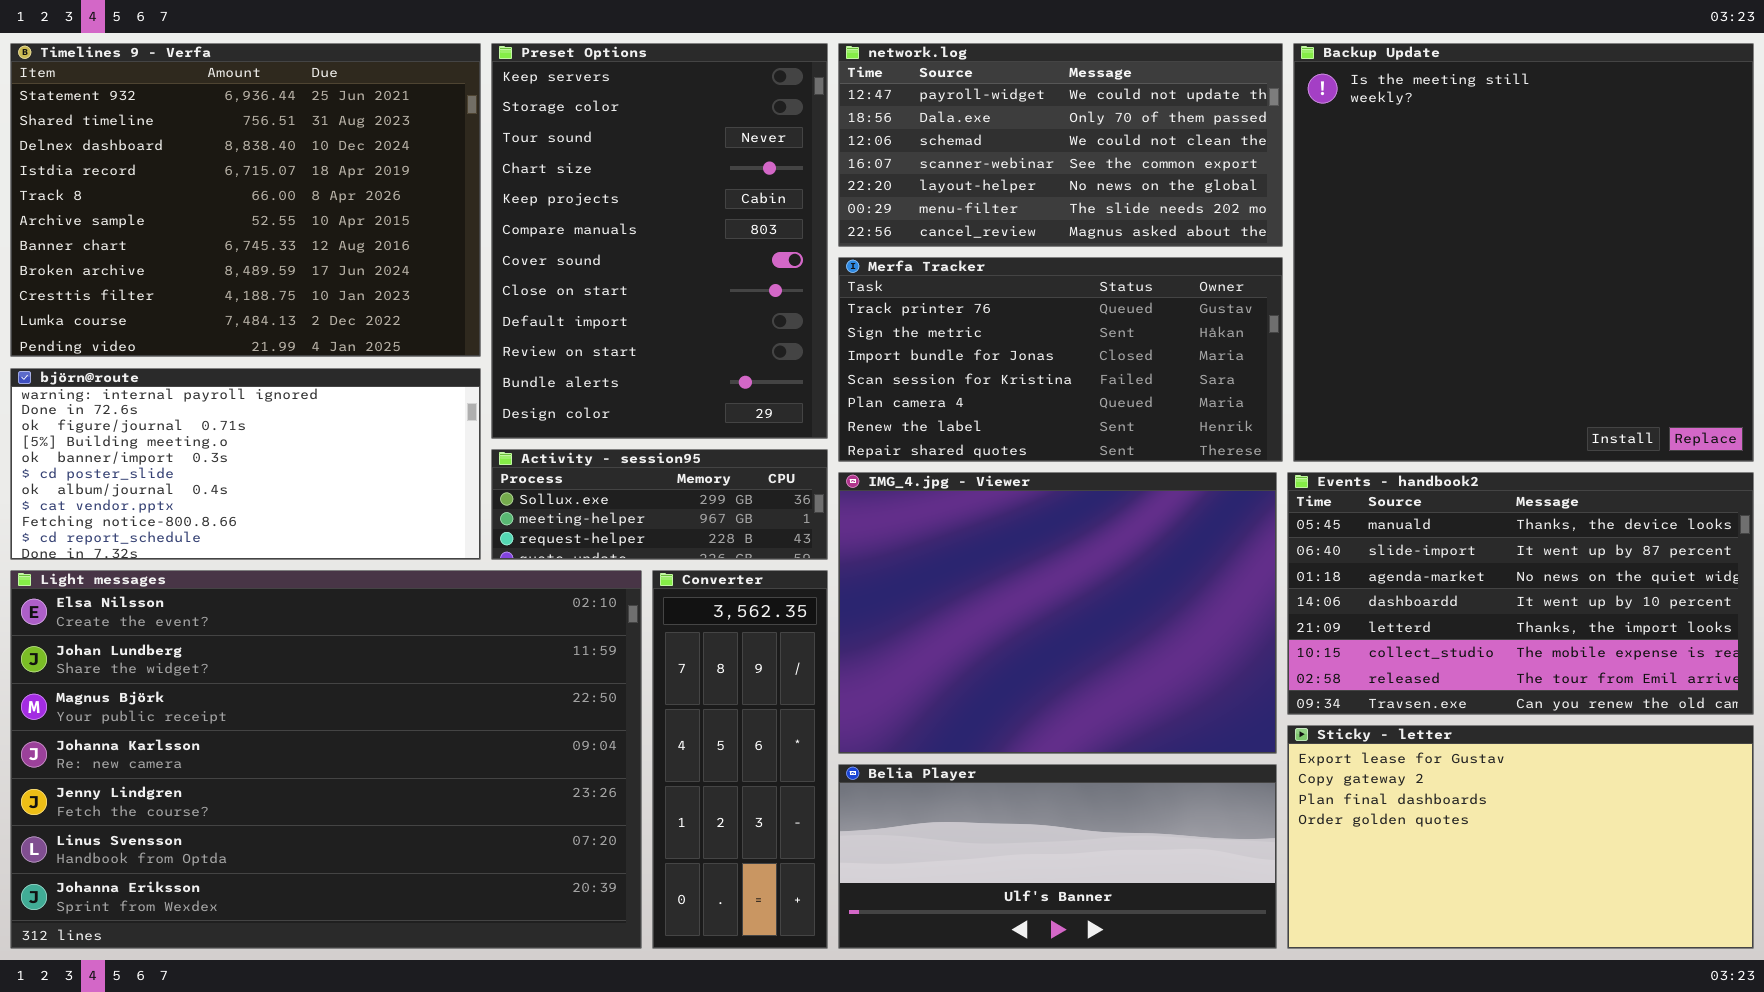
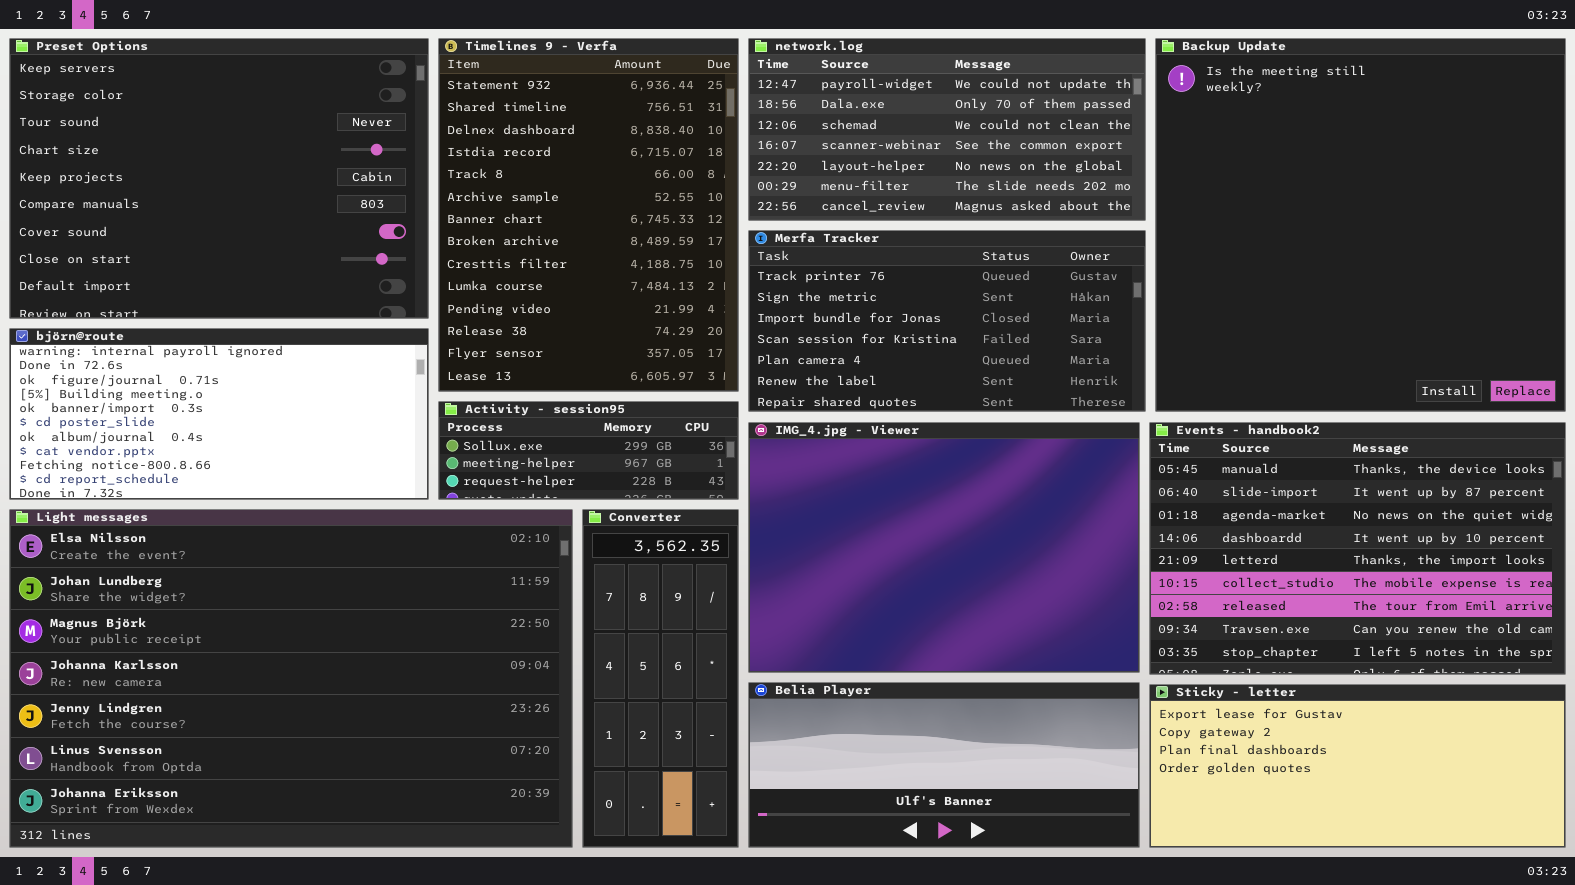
Timelines 9 - Verfa: [10,43,481,357] -> [438,38,739,392], moved, resized
Preset Options: [491,43,828,439] -> [9,38,429,319], moved, resized
Events - handbook2: [1287,472,1754,715] -> [1149,422,1566,675], resized
Sticky - letter: [1287,725,1754,949] -> [1149,684,1566,848], resized

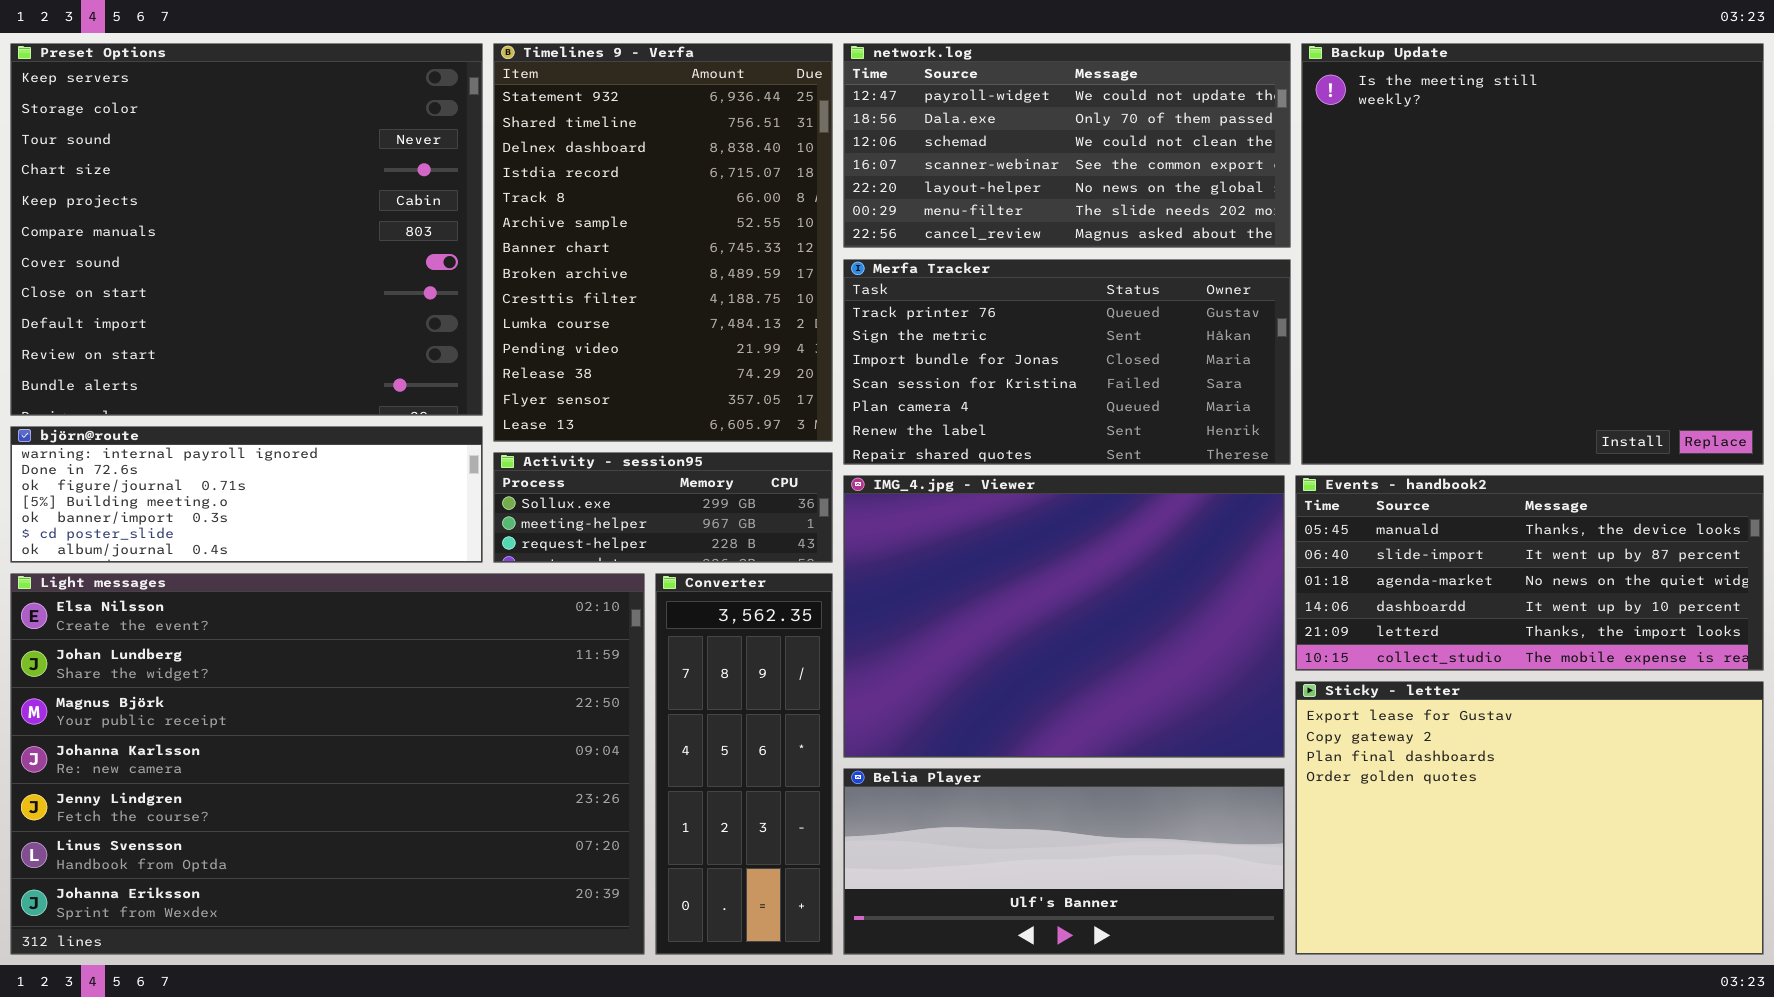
Preset Options: [9,38,429,319] -> [10,43,483,416], resized
björn@route: [9,328,429,500] -> [10,426,483,563], resized
Events - handbook2: [1149,422,1566,675] -> [1295,475,1764,671], resized
Sticky - letter: [1149,684,1566,848] -> [1295,681,1764,955], resized

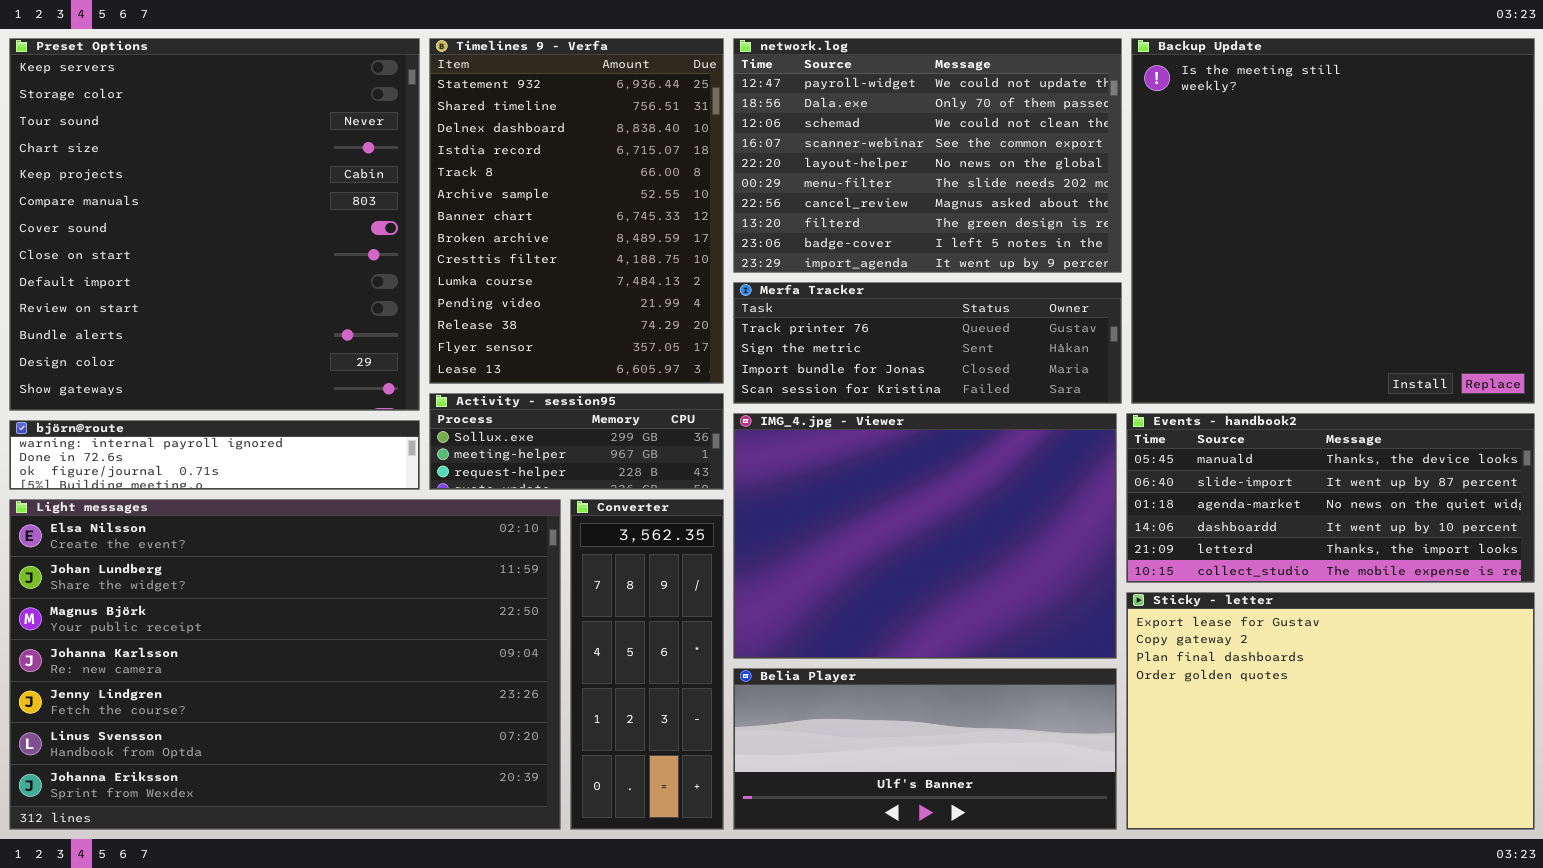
Preset Options: [10,43,483,416] -> [9,38,420,411], resized
network.log: [843,43,1291,248] -> [733,38,1122,273], resized
Merfa Tracker: [843,259,1291,465] -> [733,282,1122,404], resized
björn@route: [10,426,483,563] -> [9,420,420,490], resized

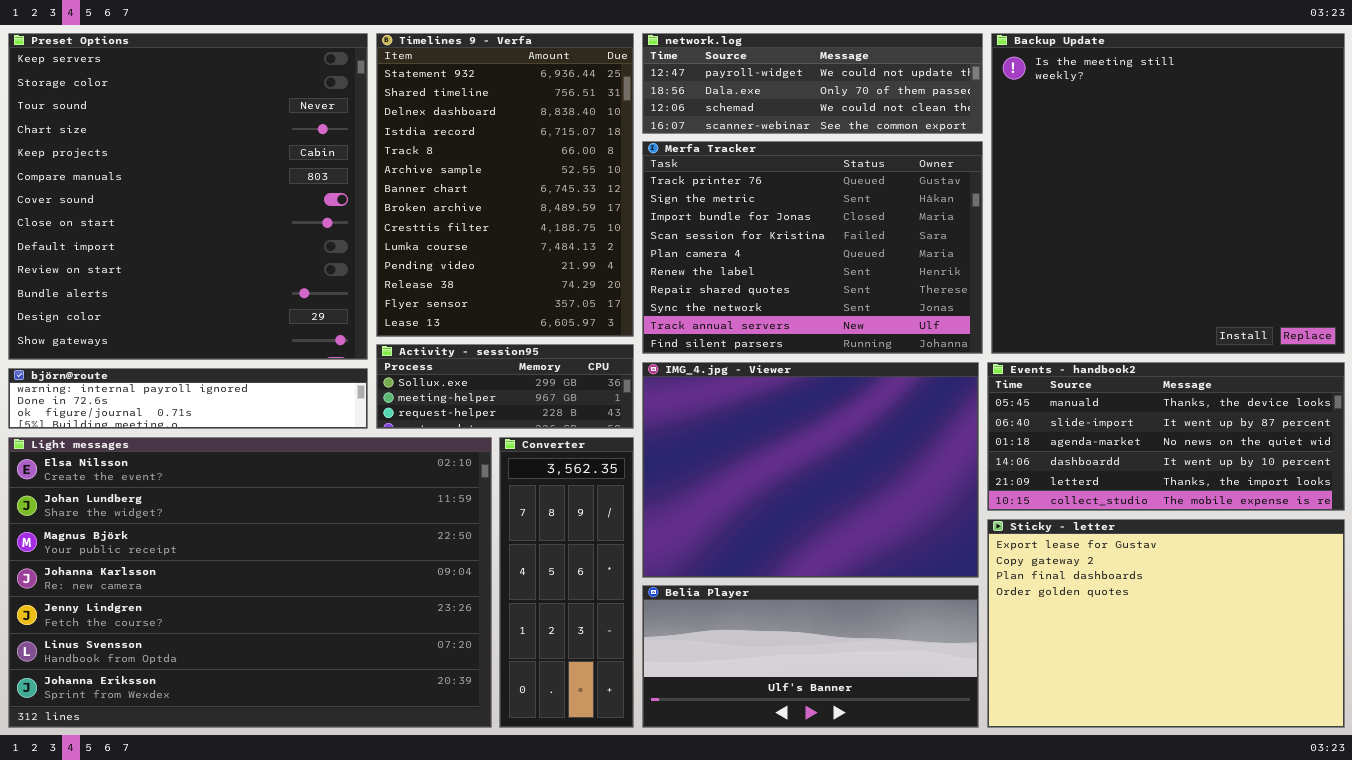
network.log: [733,38,1122,273] -> [642,33,983,134], resized
Merfa Tracker: [733,282,1122,404] -> [642,141,983,354], resized

